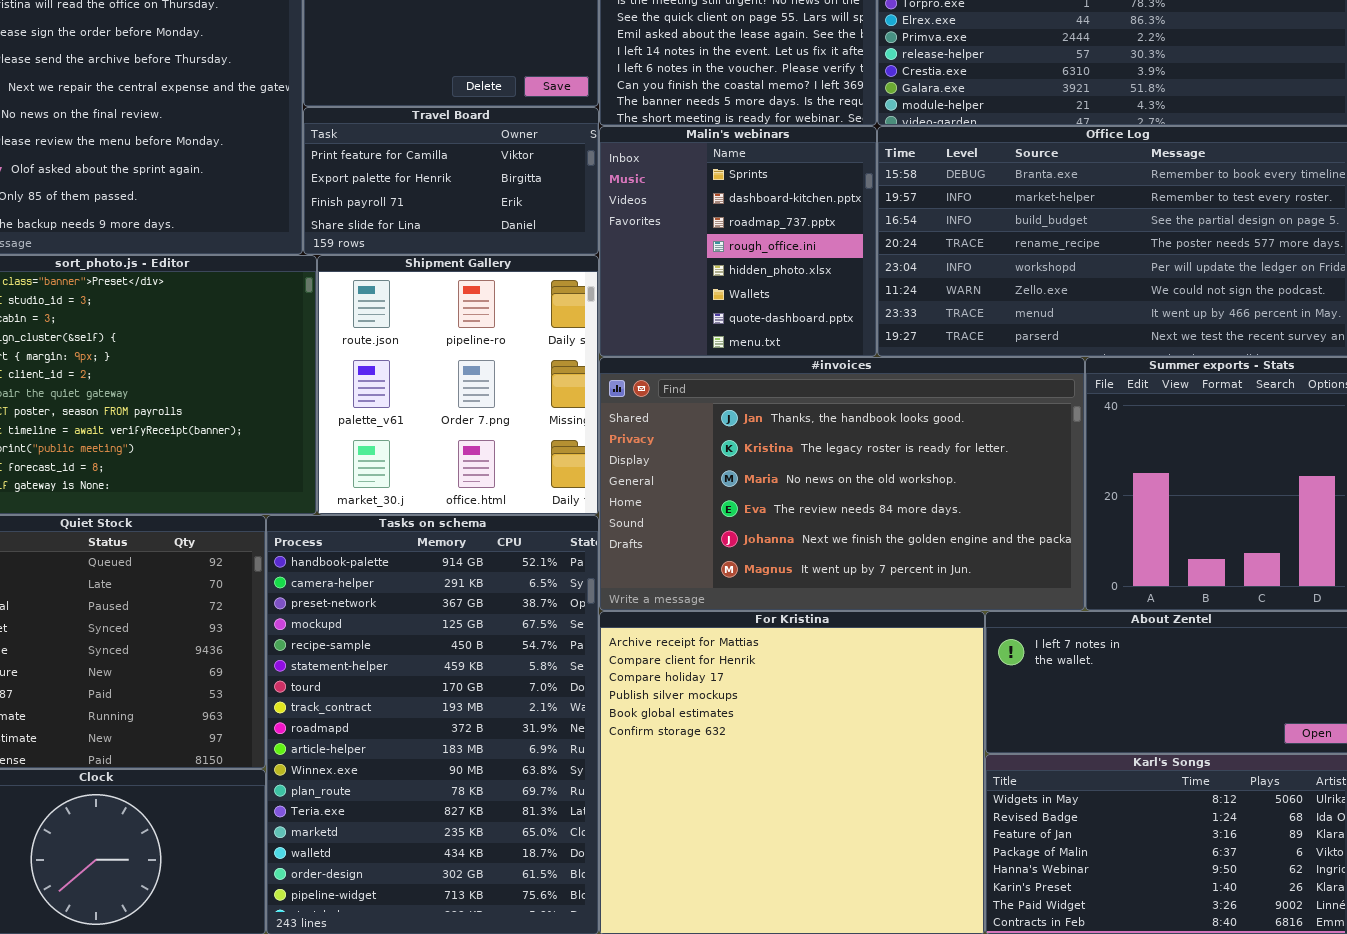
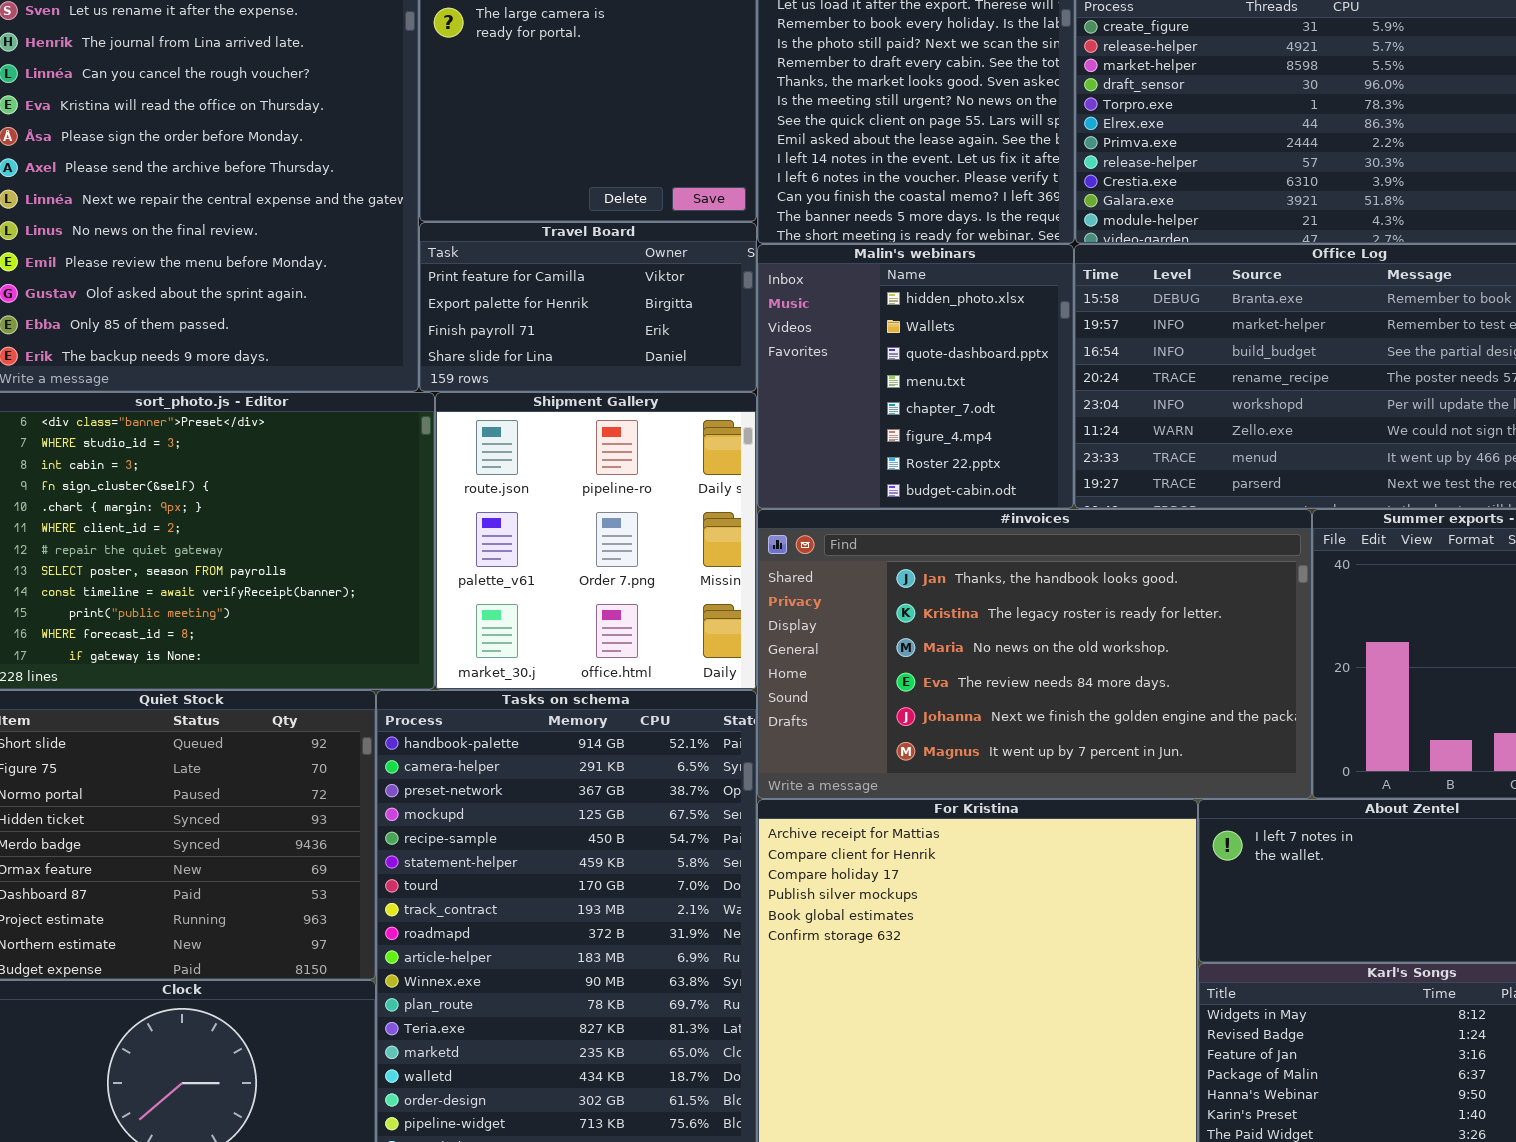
Malin's webinars: [599,126,877,357] -> [757,244,1074,509], scrolled down 4 rows

